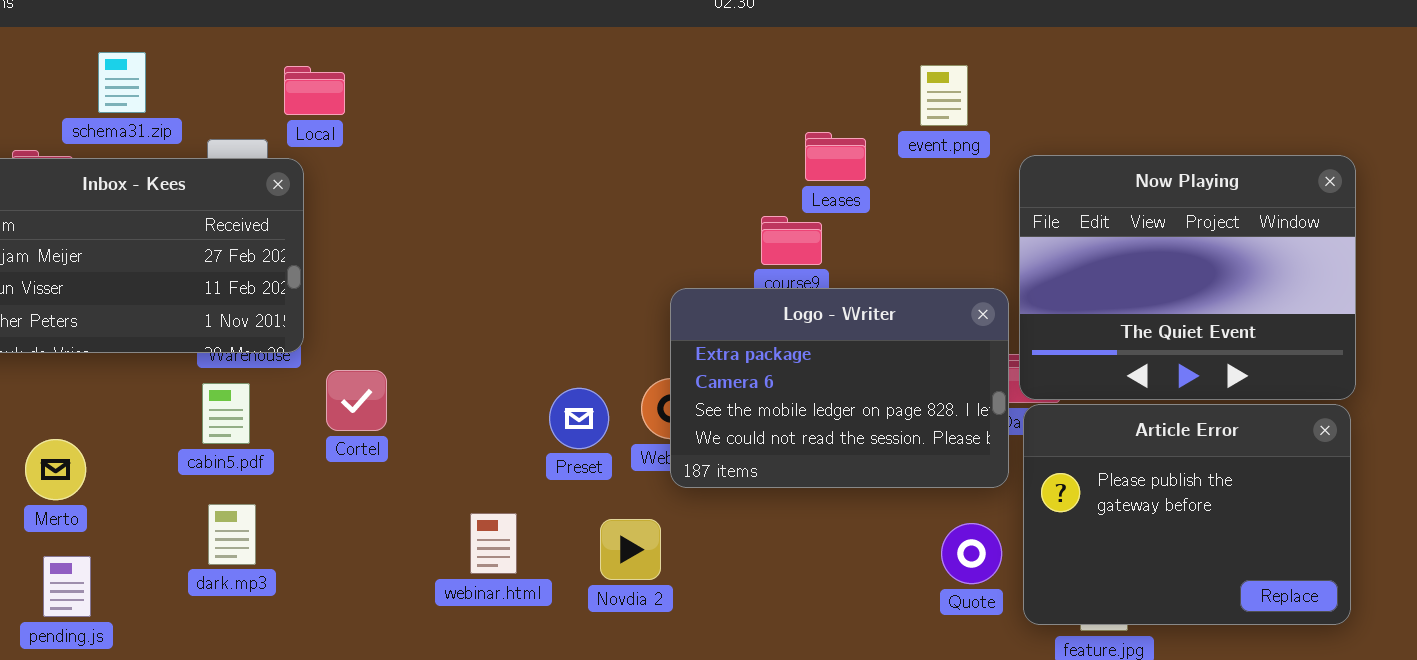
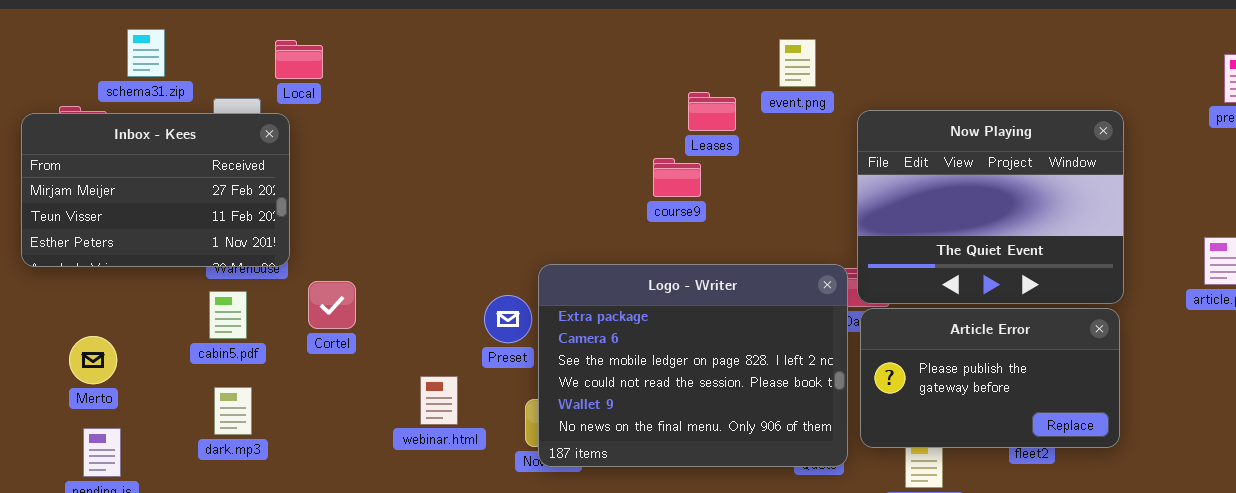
Logo - Writer: [670,288,1009,488] -> [538,264,848,467], moved, resized
Article Error: [1023,404,1351,625] -> [860,308,1120,448], resized
webinar.html: [470,513,517,574] -> [420,376,458,425], moved

